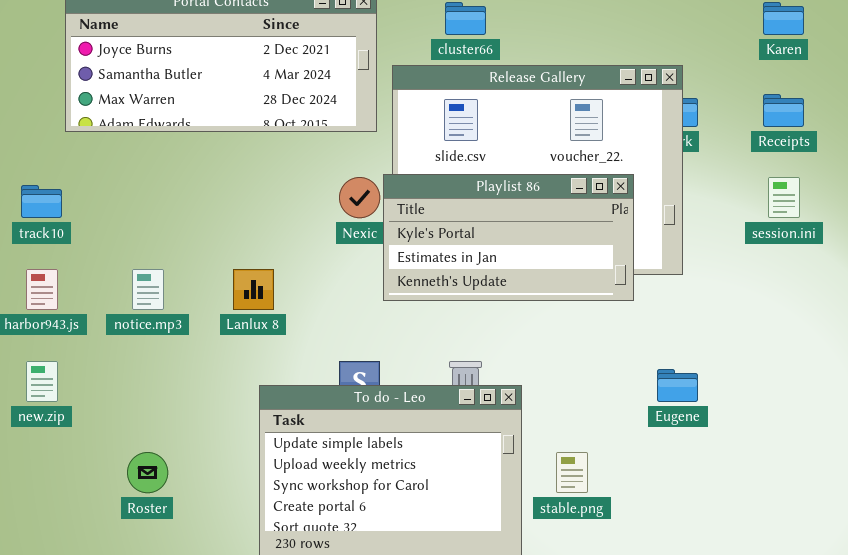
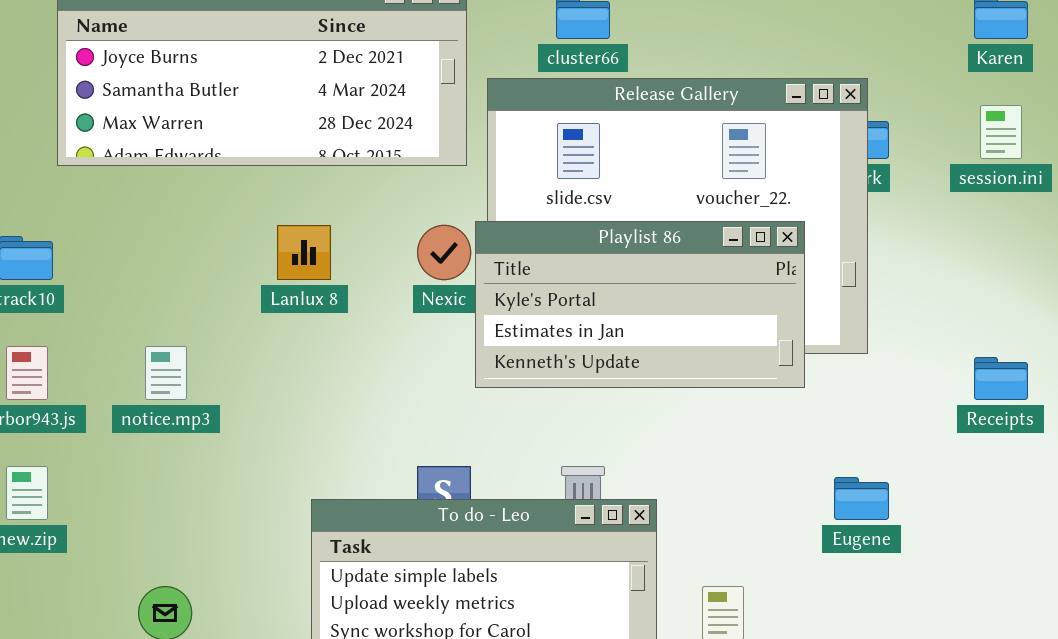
Receipts: [763,94,804,127] -> [974,357,1028,400], moved
session.ini: [768,177,800,218] -> [980,105,1022,159], moved
Lanlux 8: [233,269,274,310] -> [277,225,331,280], moved

